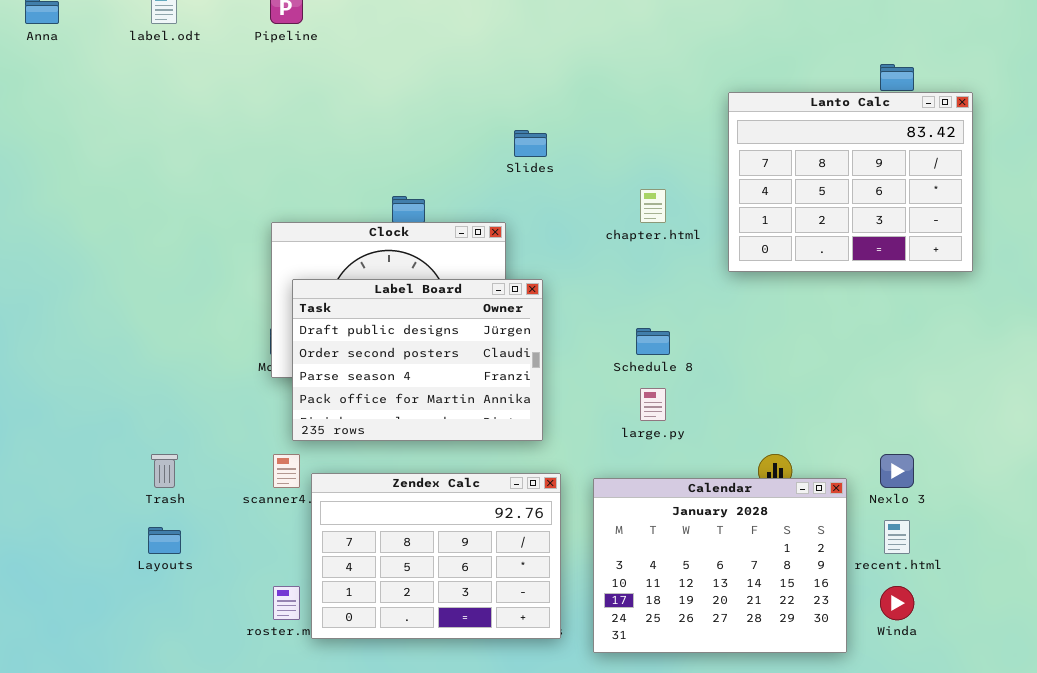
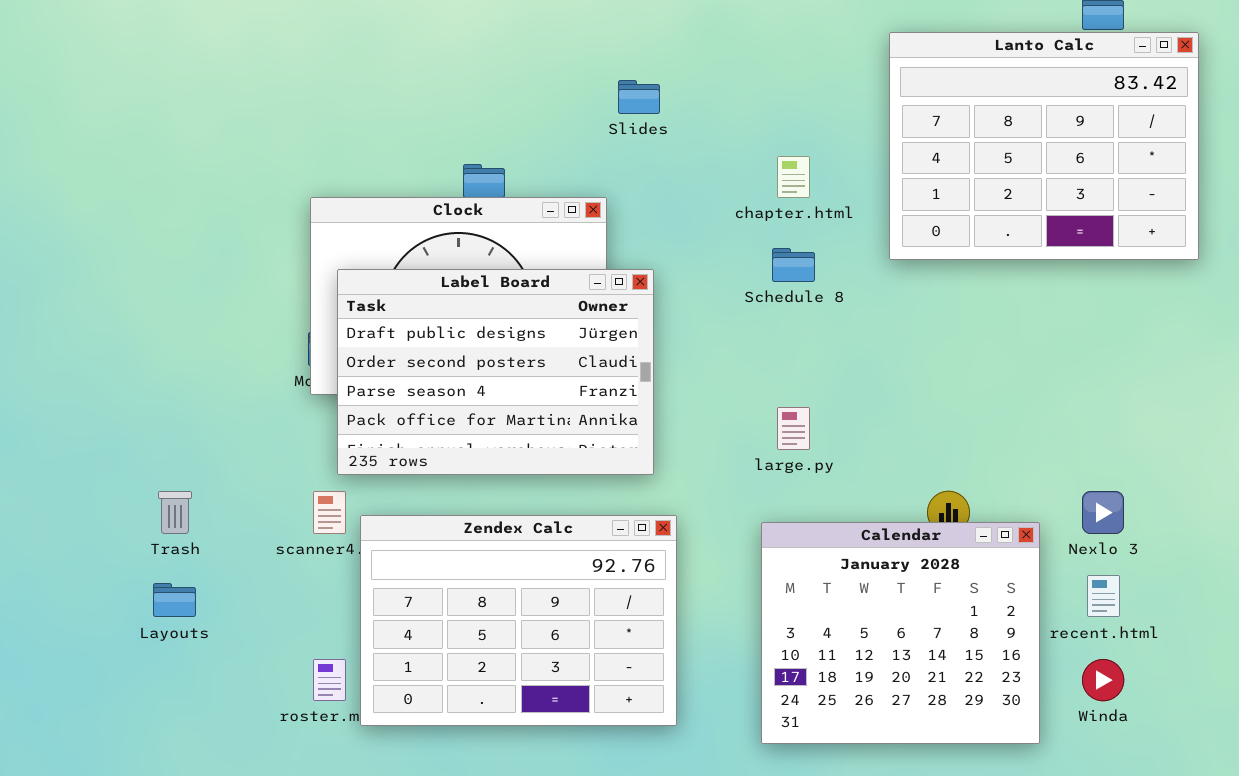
Schedule 8: [636,328,670,355] -> [772,248,815,282], moved
Calendar: [593,478,847,653] -> [761,522,1040,744], resized

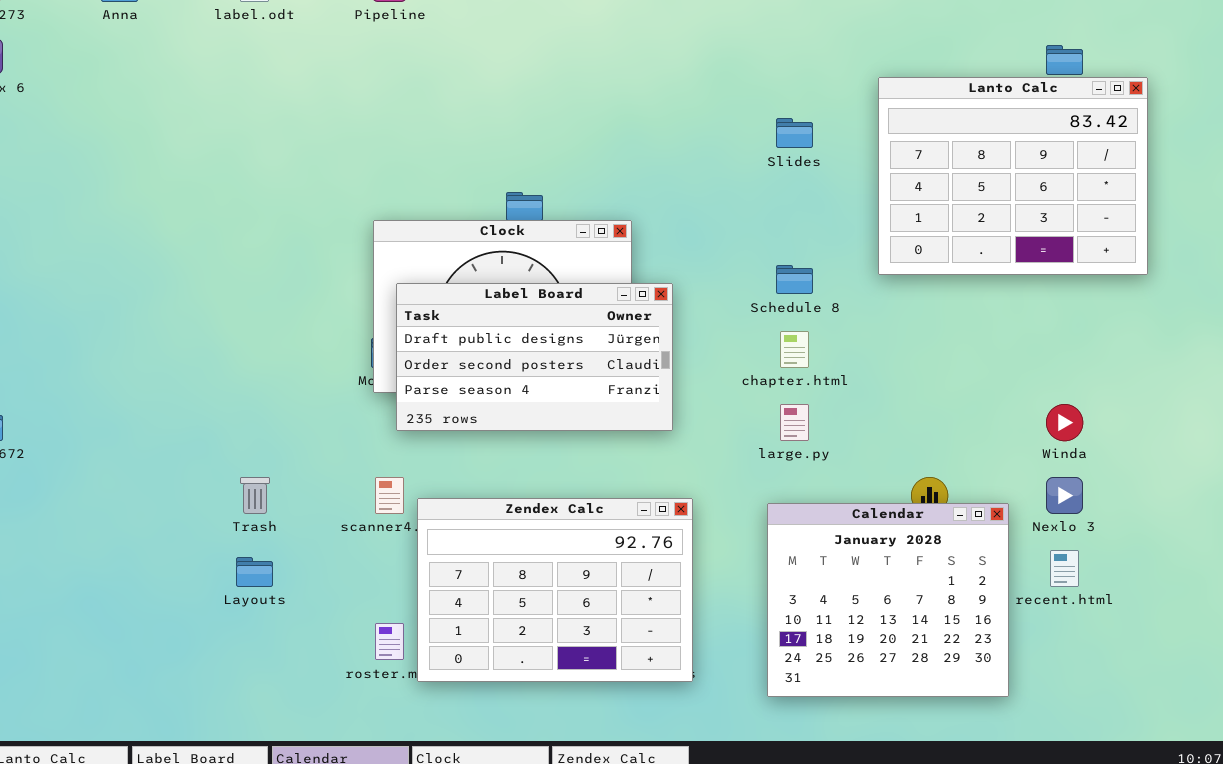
Slides: [618,80,660,114] -> [776,118,813,148], moved
chapter.html: [777,156,810,198] -> [780,331,809,368], moved
Label Board: [337,269,654,475] -> [396,283,673,431], resized
Winda: [1082,659,1124,701] -> [1046,404,1083,441], moved

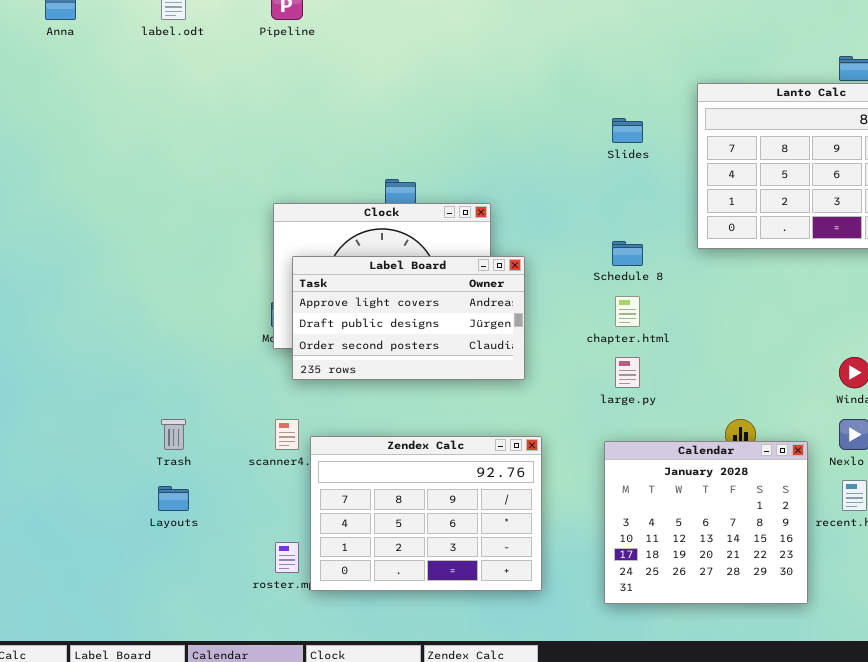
Label Board: [396,283,673,431] -> [292,256,525,380], scrolled up 1 row

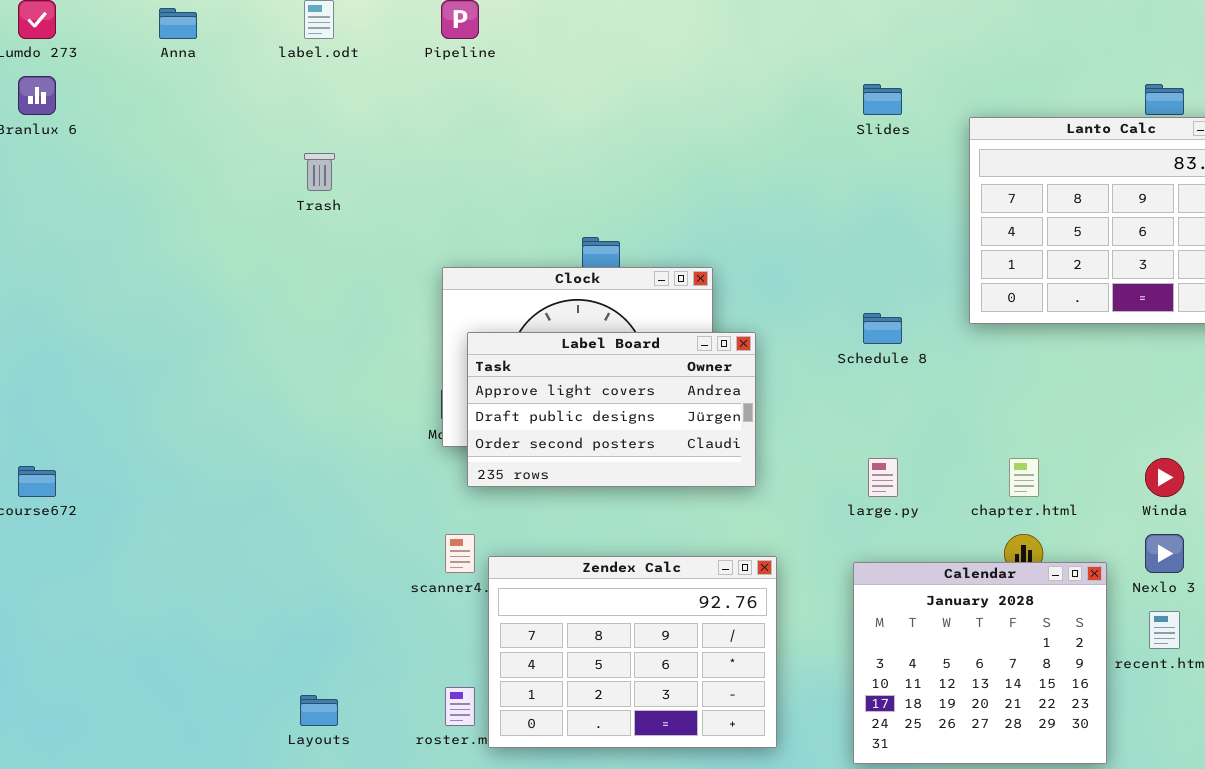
Slides: [612,118,643,143] -> [863,84,902,115], moved
chapter.html: [615,296,640,327] -> [1009,458,1039,497], moved
Trash: [161,419,186,450] -> [304,153,335,191], moved
Layouts: [158,486,189,511] -> [300,695,338,726], moved

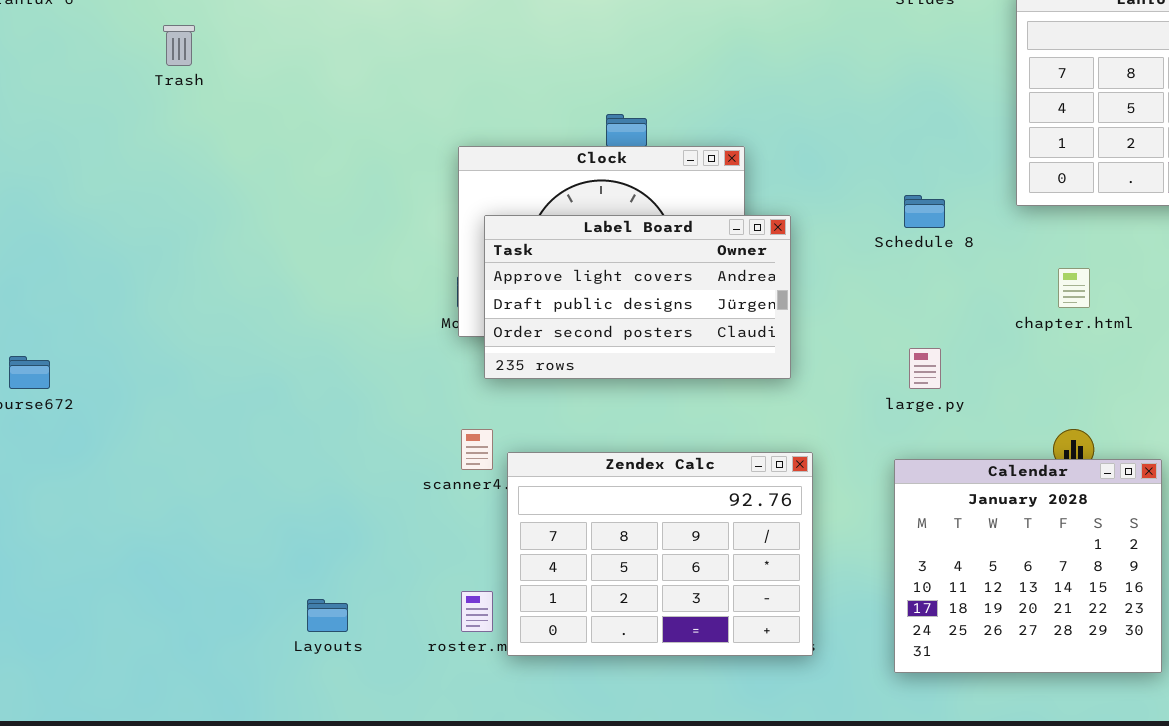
Trash: [304,153,335,191] -> [163,25,195,66], moved
chapter.html: [1009,458,1039,497] -> [1058,268,1090,308], moved

